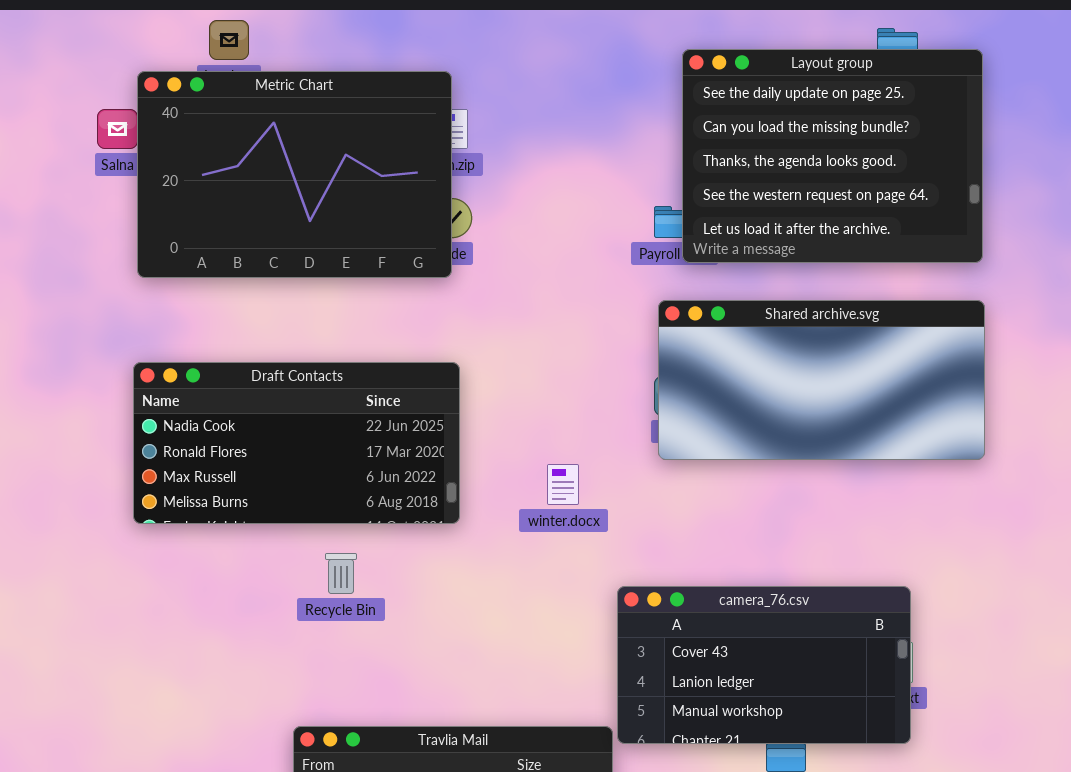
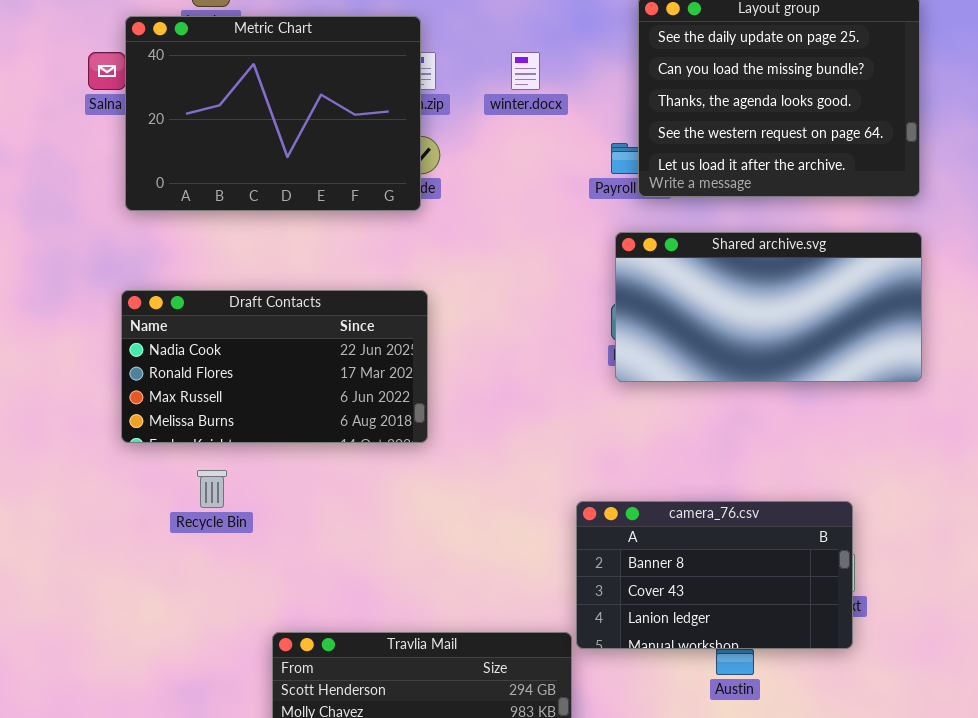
winter.docx: [547,464,579,505] -> [511,52,540,90], moved
Recycle Bin: [325,553,357,594] -> [197,470,227,508], moved
camera_76.csv: [617,586,911,744] -> [576,501,853,649], scrolled up 1 row

